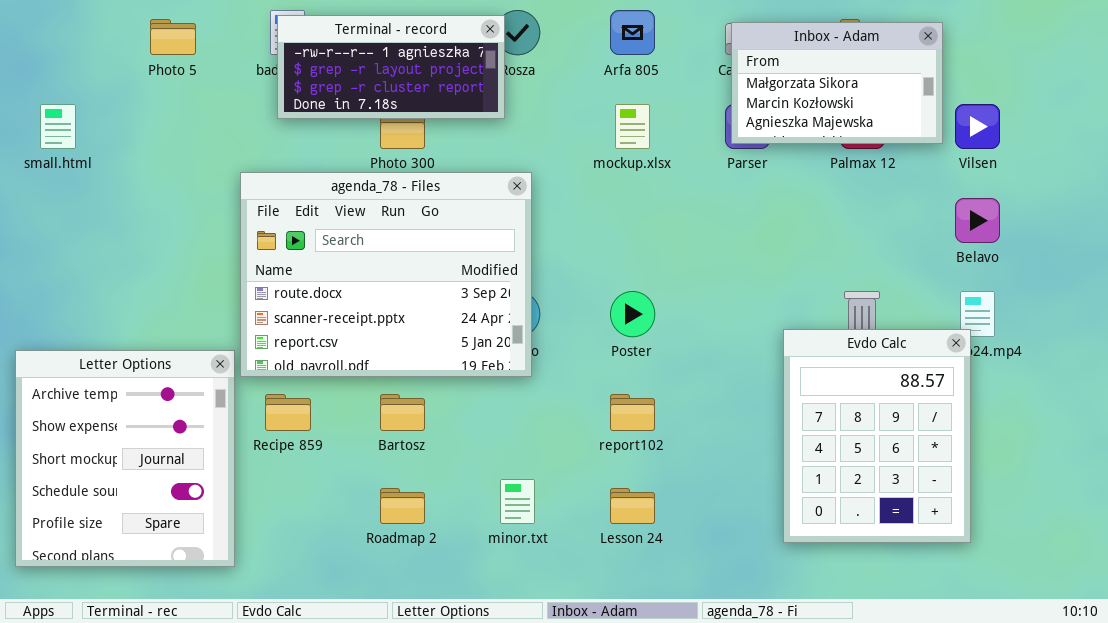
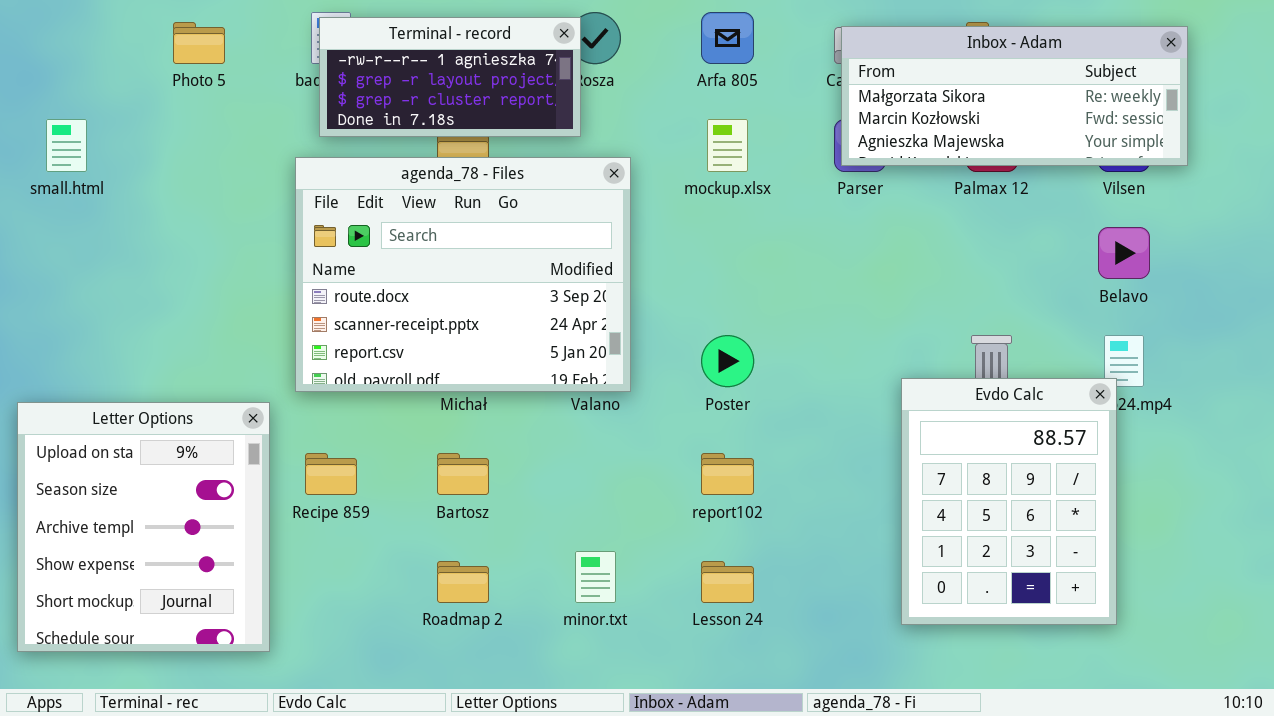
Inbox - Adam: [731,22,943,144] -> [841,26,1188,166], resized
agenda_78 - Files: [240,172,532,377] -> [295,157,631,392], moved
Letter Options: [15,350,235,567] -> [17,402,270,652], scrolled up 2 rows

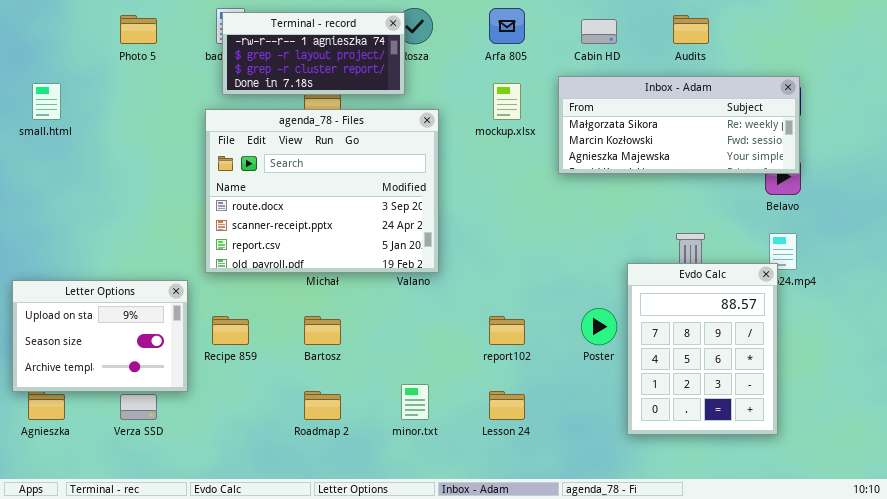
Inbox - Adam: [841,26,1188,166] -> [558,76,800,174], moved
Poster: [701,335,754,387] -> [581,308,617,345], moved
Letter Options: [17,402,270,652] -> [12,280,188,392], resized

